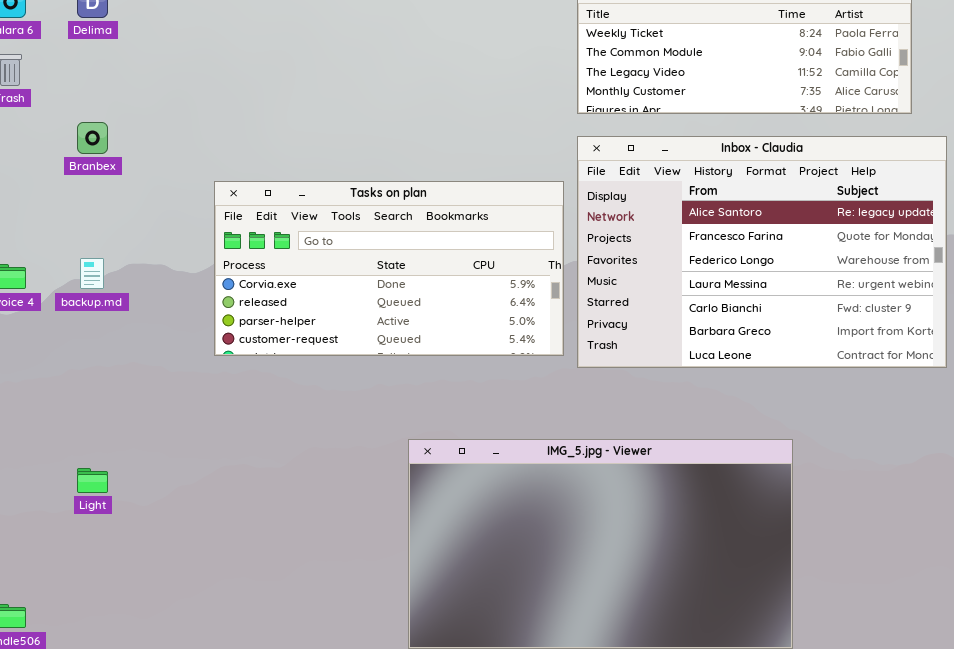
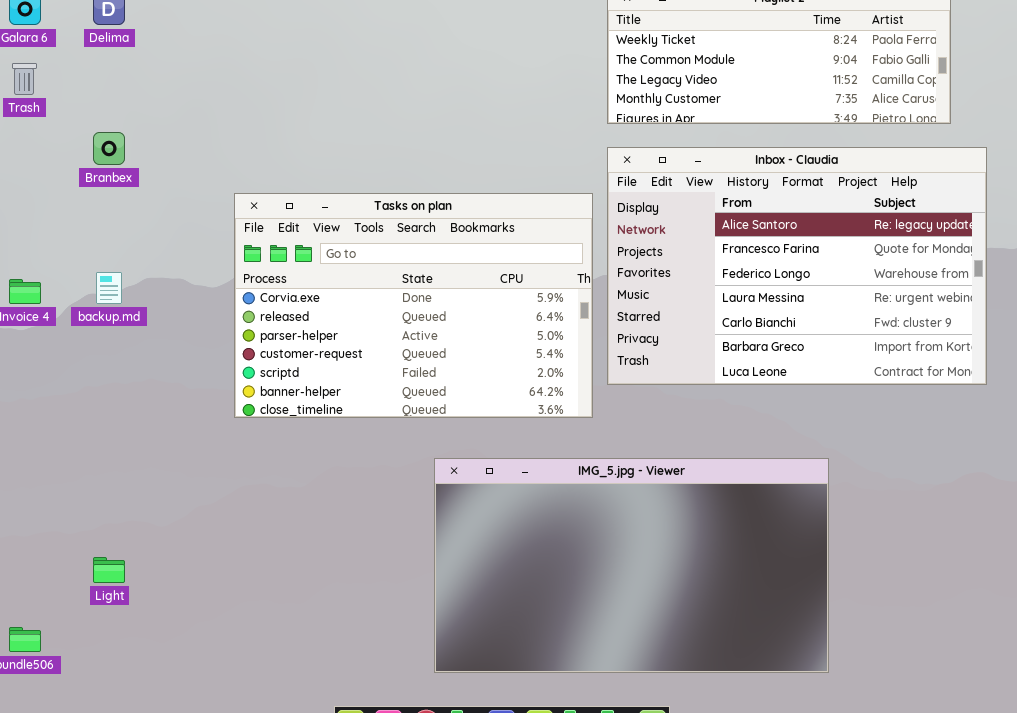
Tasks on plan: [214,181,564,356] -> [234,193,593,418], resized
Light: [77,468,108,493] -> [93,557,125,583], moved

